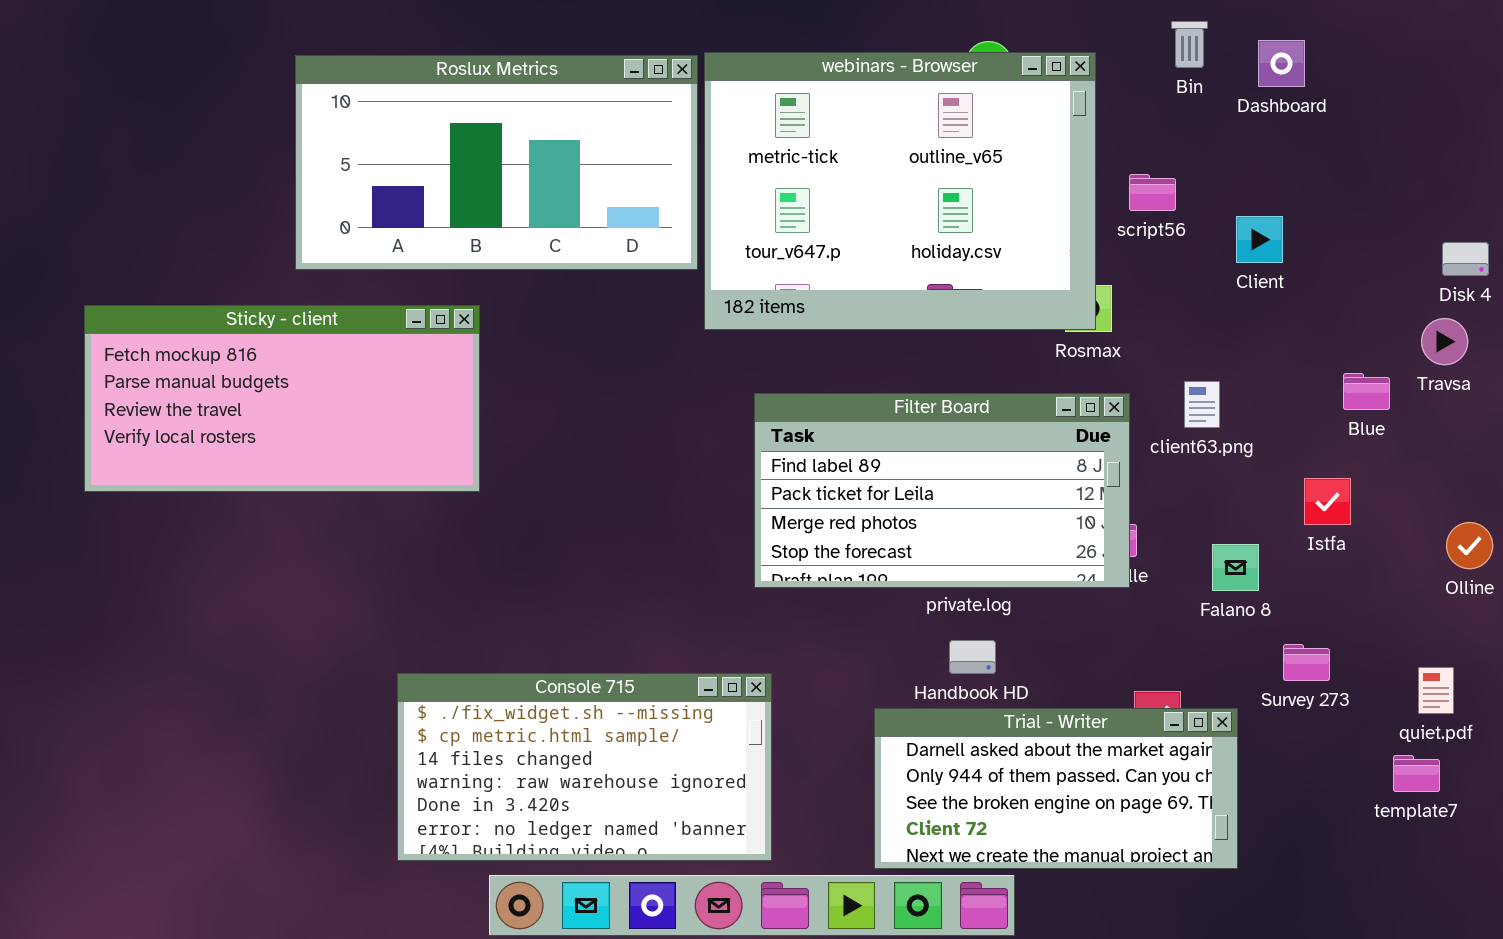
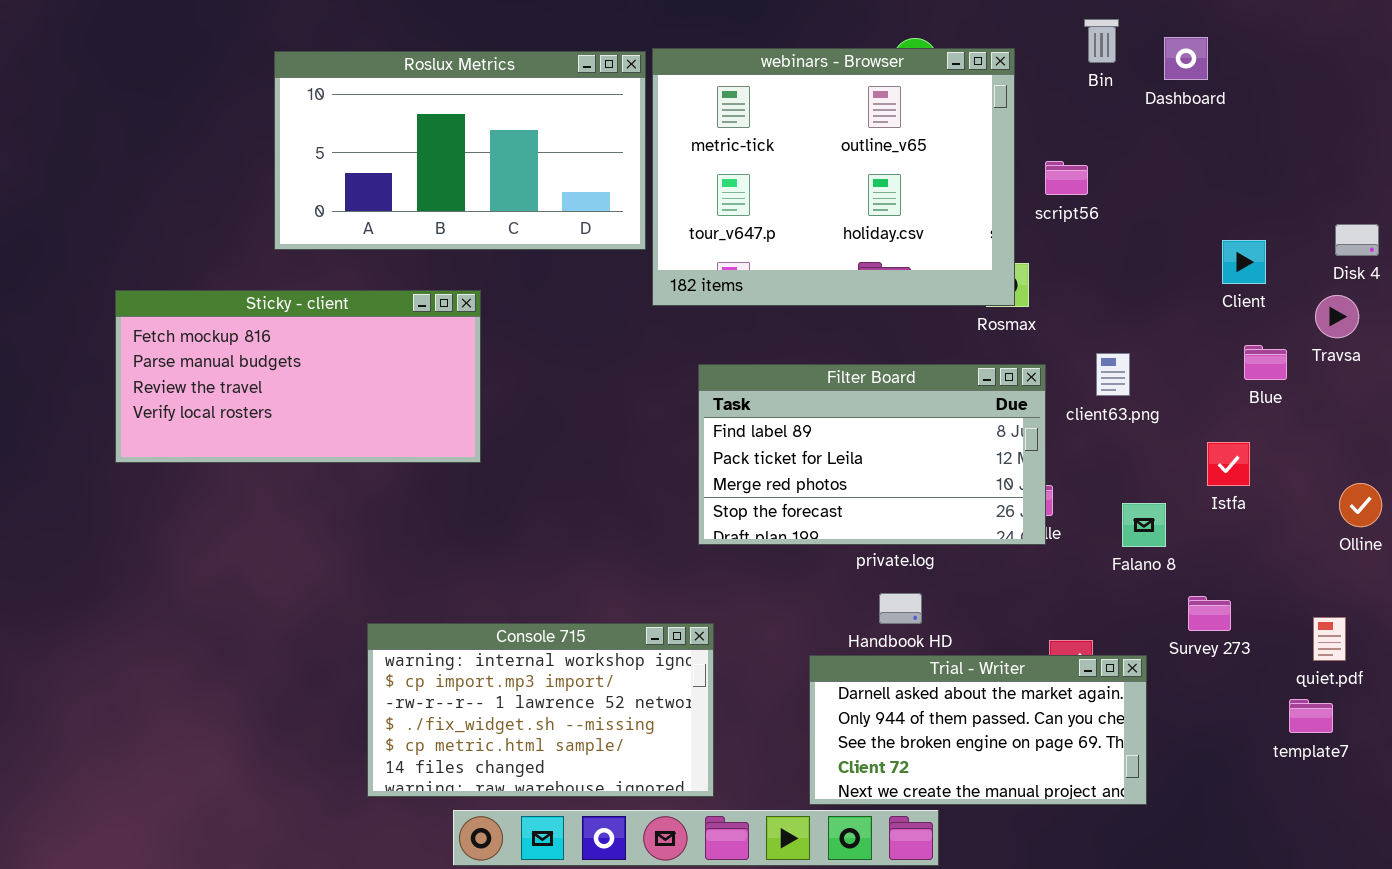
Client: [1236,216,1283,263] -> [1222,240,1266,284], moved
Sticky - client: [84,305,480,492] -> [115,290,481,463], moved
Console 715: [397,673,772,861] -> [367,623,714,797], scrolled up 3 rows

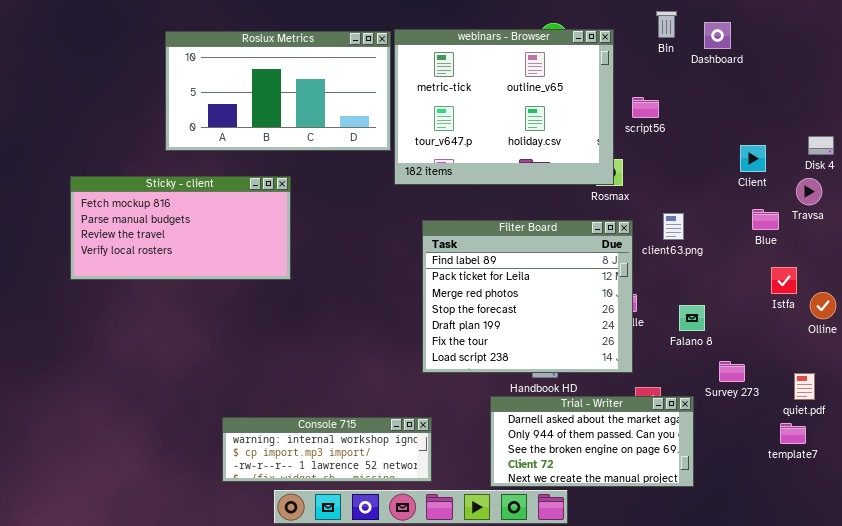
Filter Board: [698,364,1046,545] -> [422,220,633,373], resized
Istfa: [1207,442,1250,486] -> [771,267,797,294], moved
Console 715: [367,623,714,797] -> [222,417,432,482], resized

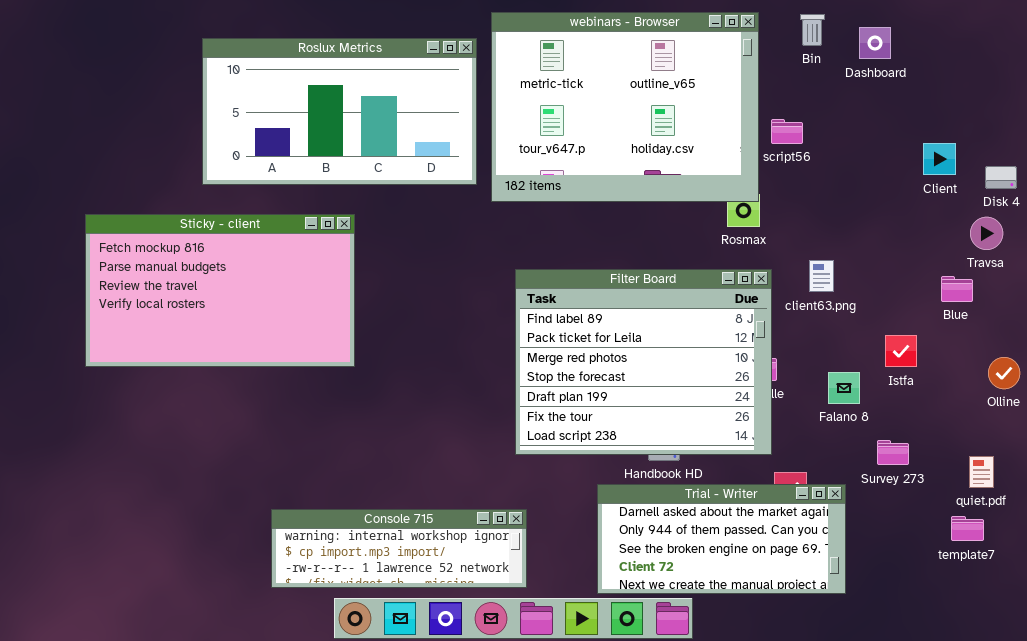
webinars - Browser: [394,29,614,185] -> [491,12,759,202], moved
Client: [740,145,766,172] -> [923,143,956,175], moved
Sticky - client: [70,176,291,280] -> [85,214,355,367], resized
Blue: [752,209,779,230] -> [941,276,973,302], moved
Istfa: [771,267,797,294] -> [885,335,917,367], moved

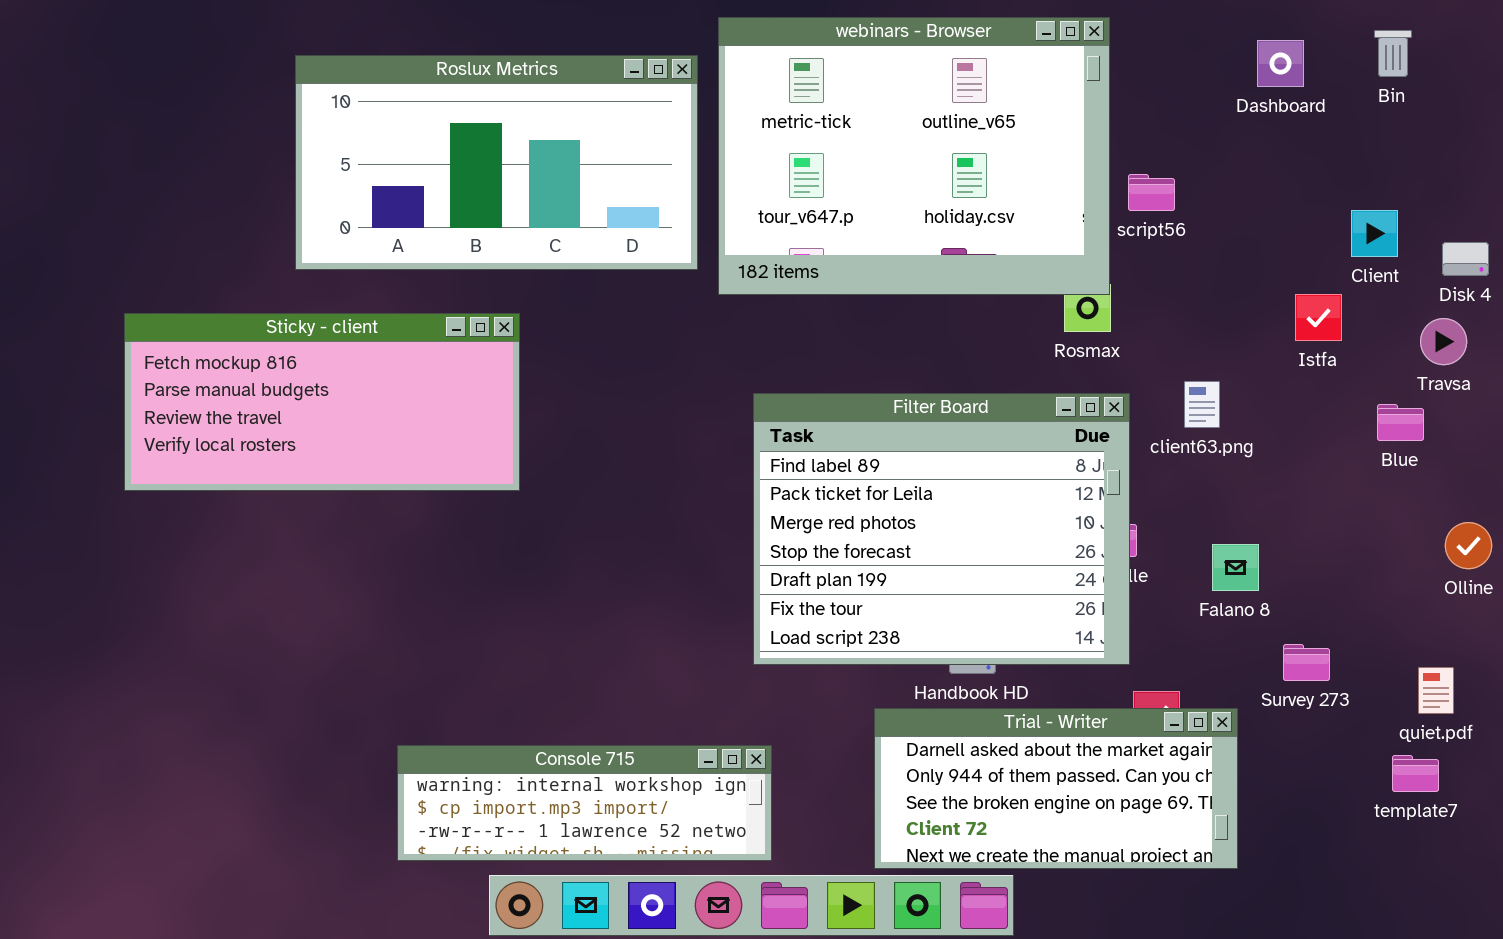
Bin: [800,14,825,46] -> [1374,30,1412,77], moved
Sticky - client: [85,214,355,367] -> [124,313,520,491], resized
Istfa: [885,335,917,367] -> [1295,294,1342,341], moved

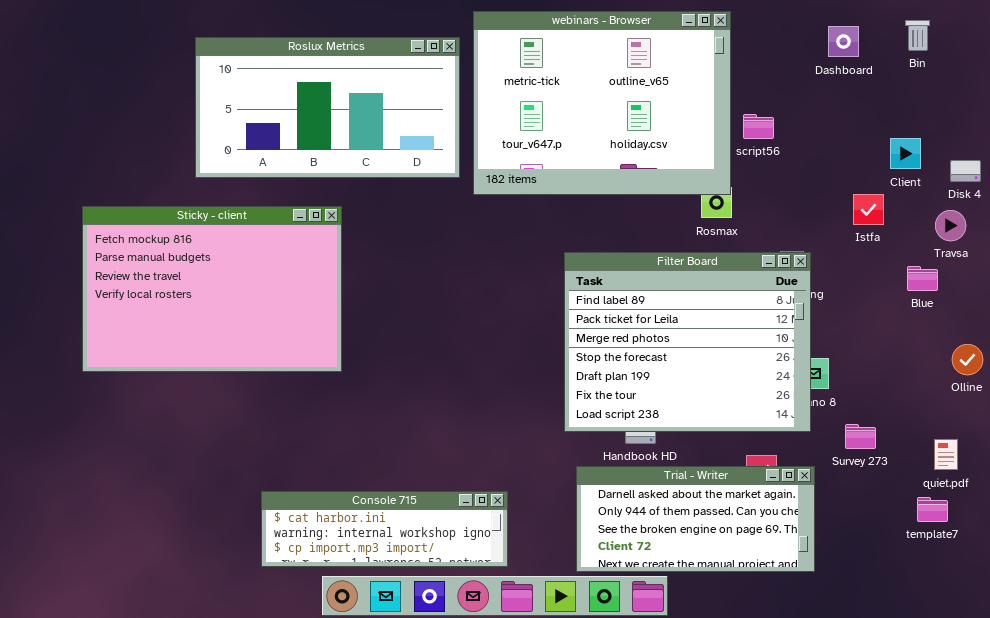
Sticky - client: [124,313,520,491] -> [82,206,342,372], resized
Filter Board: [753,393,1130,665] -> [564,252,811,432], moved
Console 715: [397,745,772,861] -> [261,491,508,567], scrolled up 1 row

